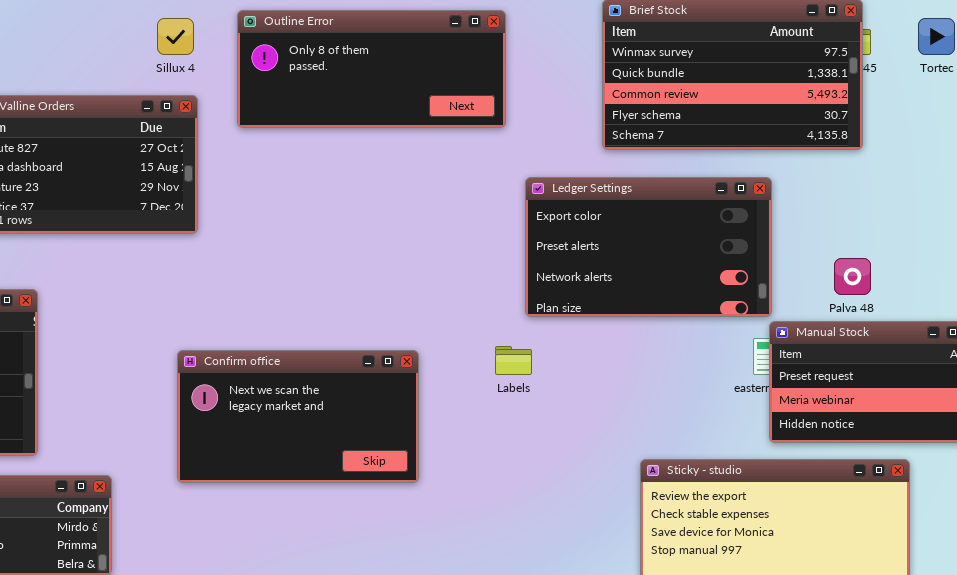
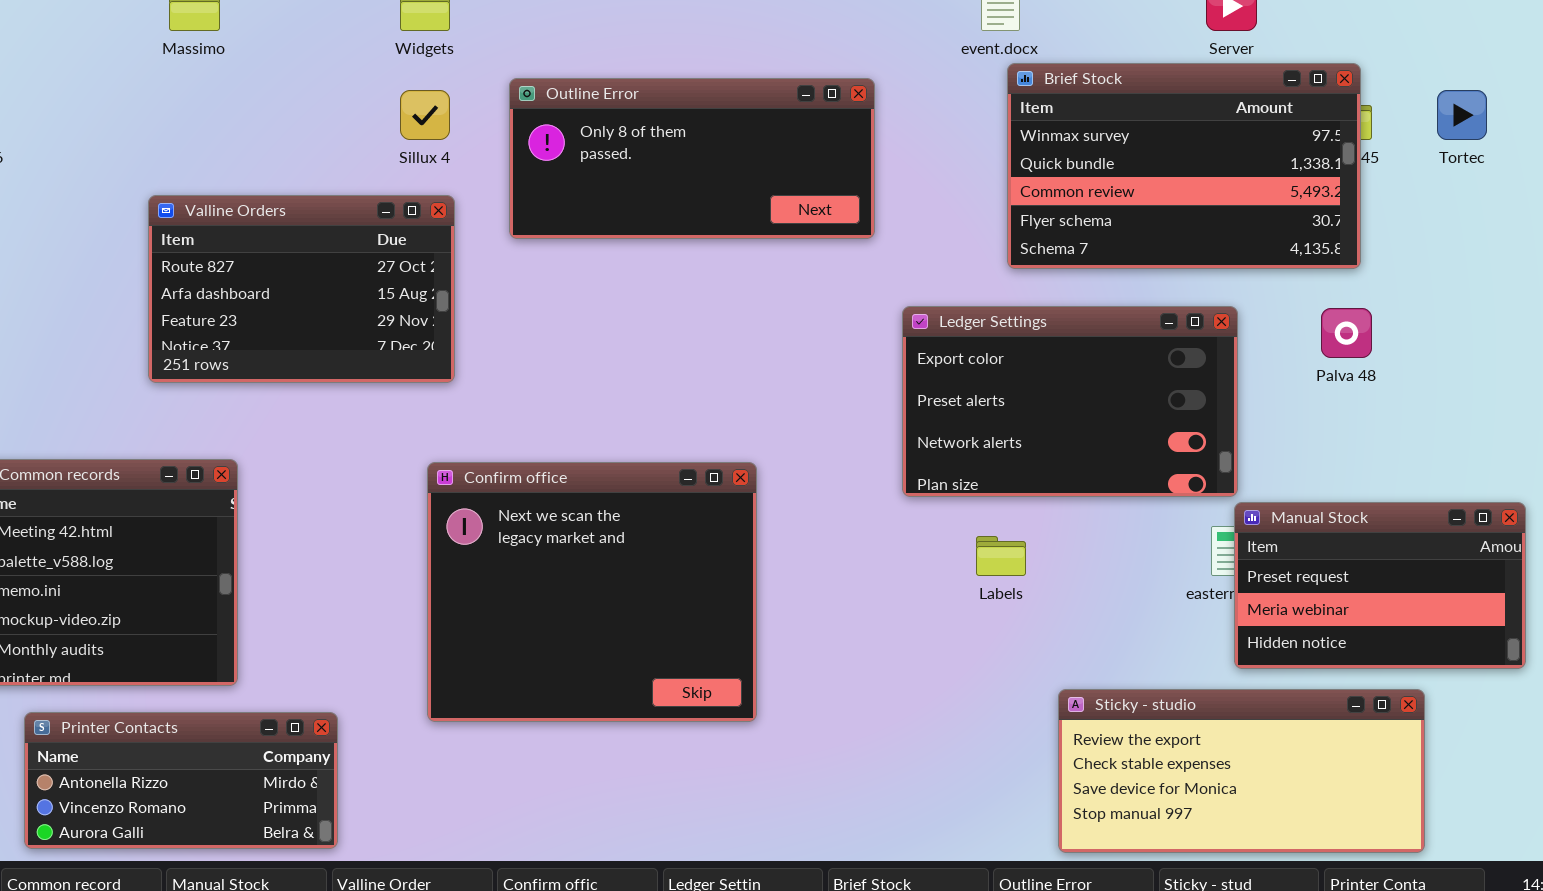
Palva 48: [834,258,871,295] -> [1321,308,1372,358], moved
Labels: [495,346,532,375] -> [976,536,1026,576], moved
Confirm office: [177,350,419,483] -> [427,462,757,722], resized

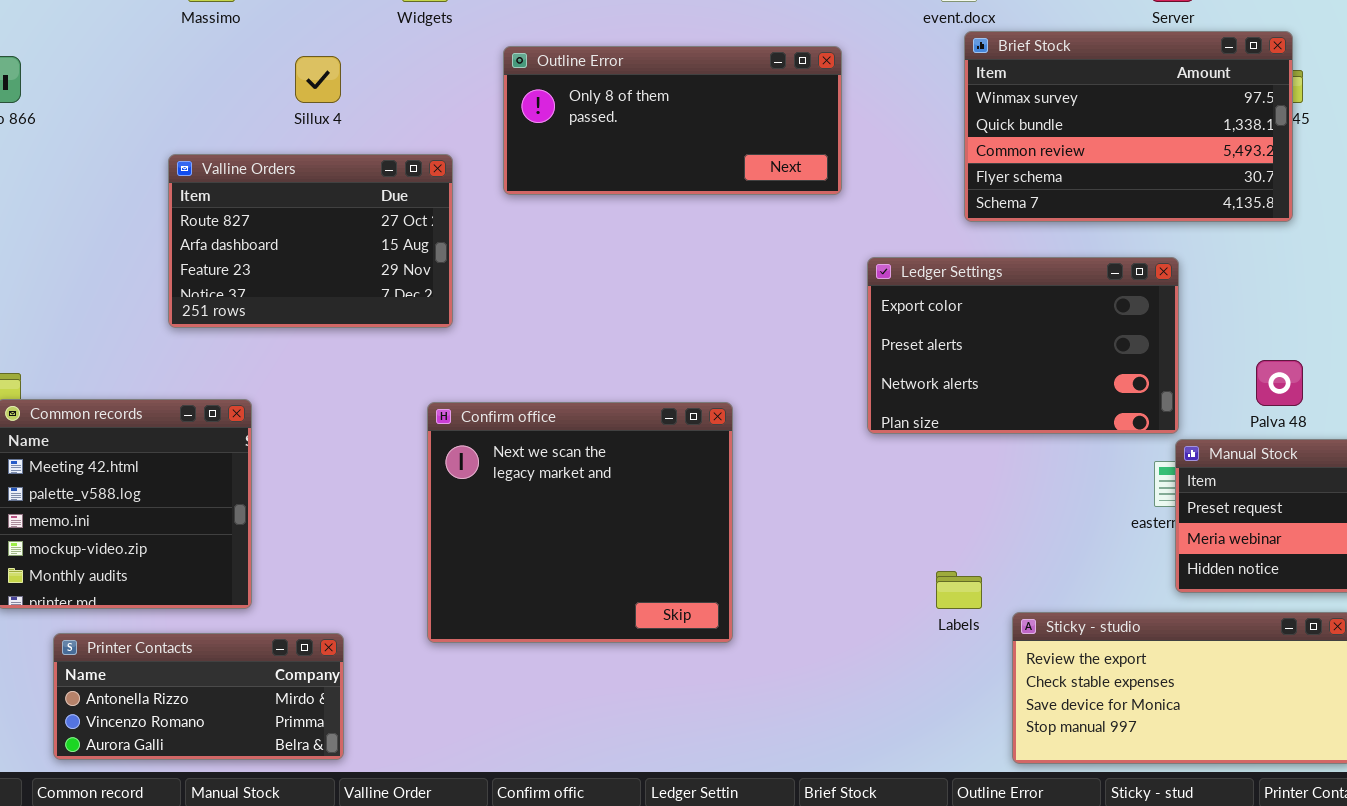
Sillux 4: [400,90,450,140] -> [295,56,341,103], moved
Palva 48: [1321,308,1372,358] -> [1256,360,1303,406], moved
Labels: [976,536,1026,576] -> [936,571,982,609], moved

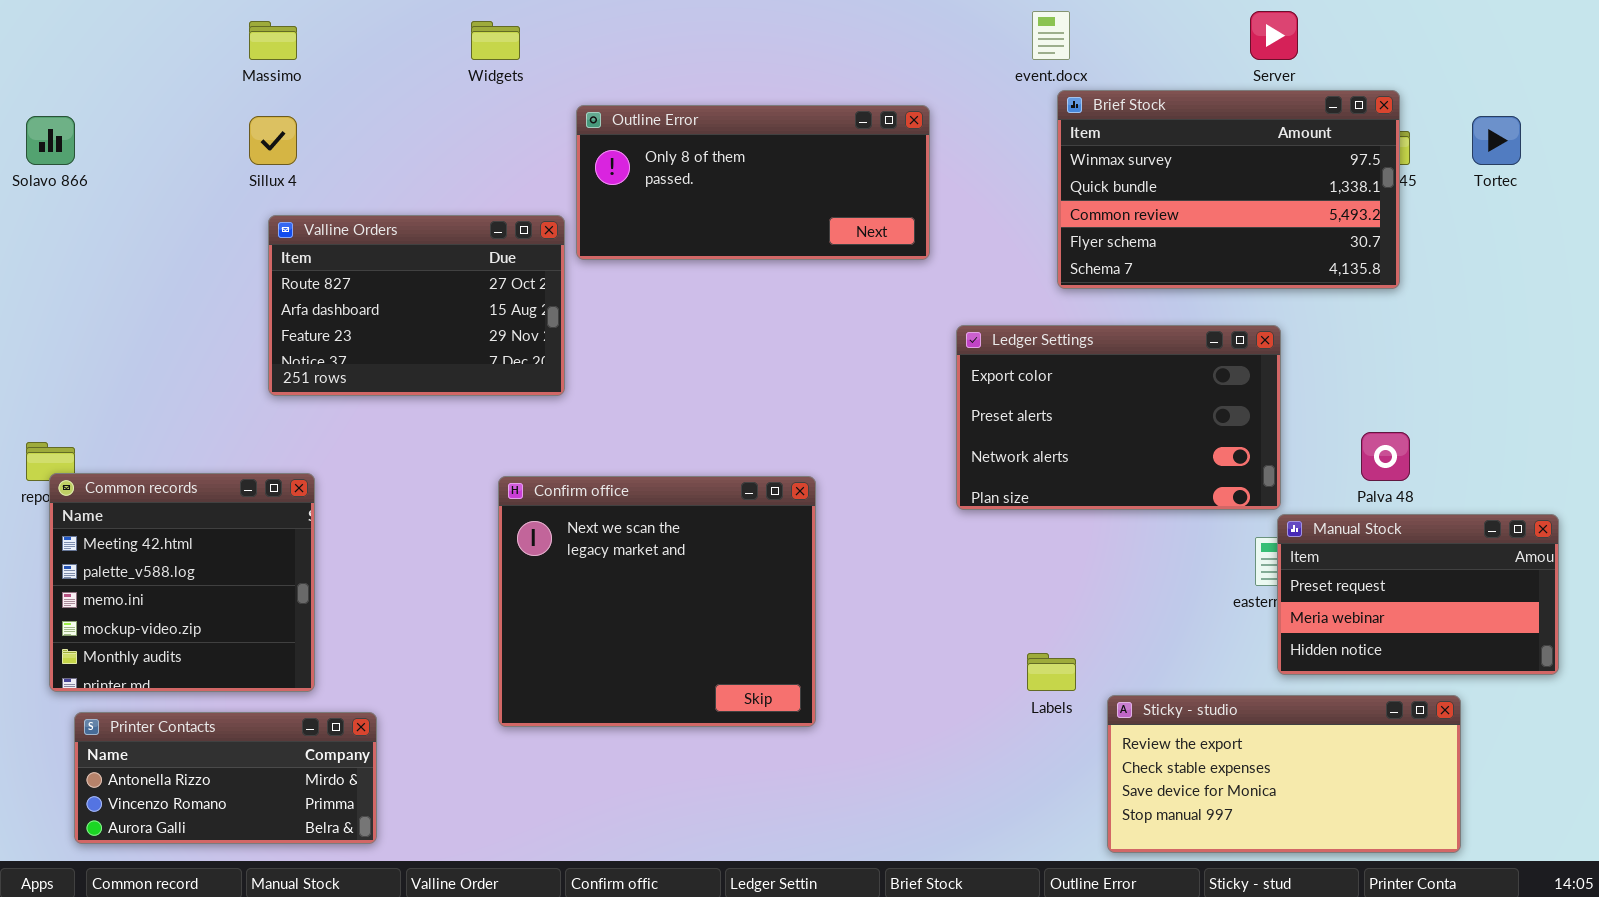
Sillux 4: [295,56,341,103] -> [249,116,297,165], moved
Valline Orders: [168,154,453,328] -> [268,215,565,396], moved
Printer Contacts: [53,633,344,760] -> [74,712,377,844], moved

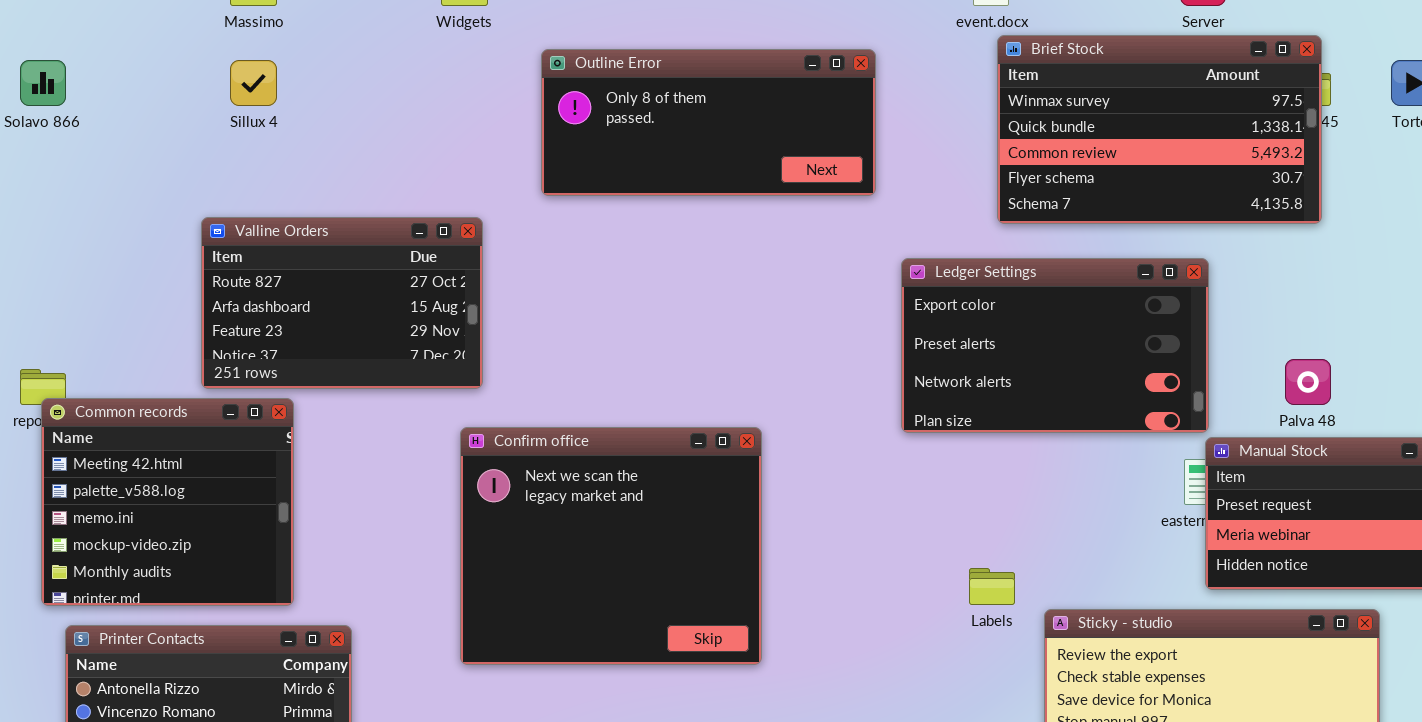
Valline Orders: [268,215,565,396] -> [201,217,483,389], moved
Confirm office: [498,476,816,727] -> [460,427,762,665], moved

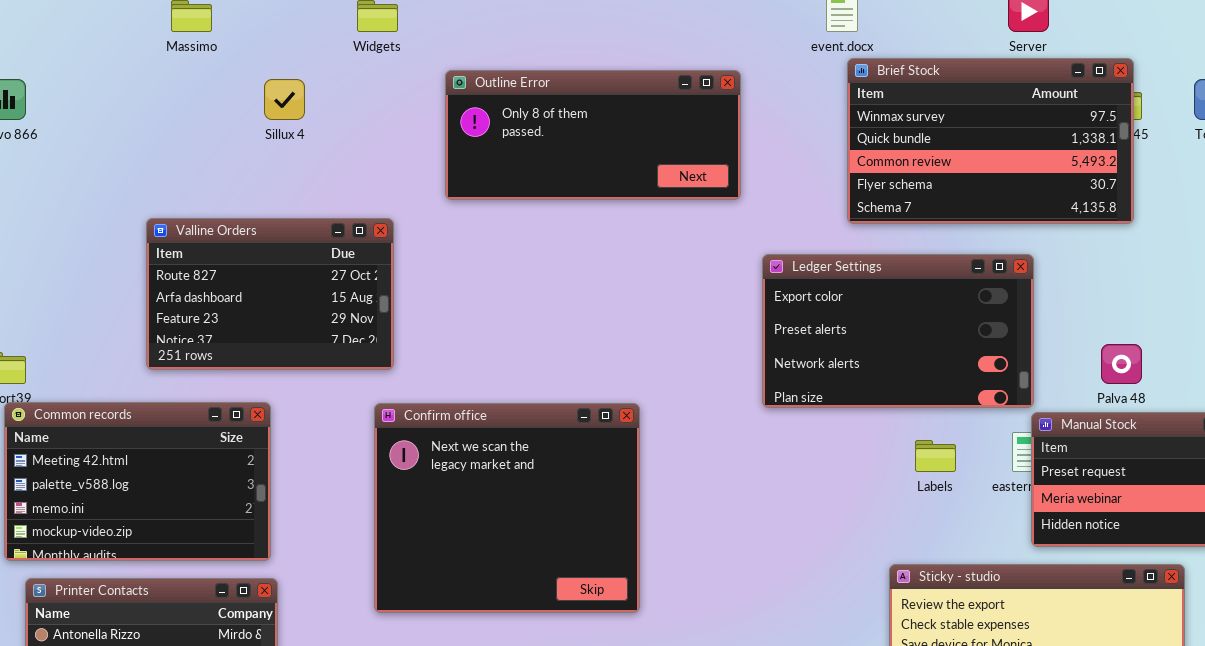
Sillux 4: [230,60,277,106] -> [264,79,305,120], moved
Common records: [41,398,294,606] -> [4,402,271,561], resized
Labels: [969,568,1015,605] -> [915,440,956,472], moved

